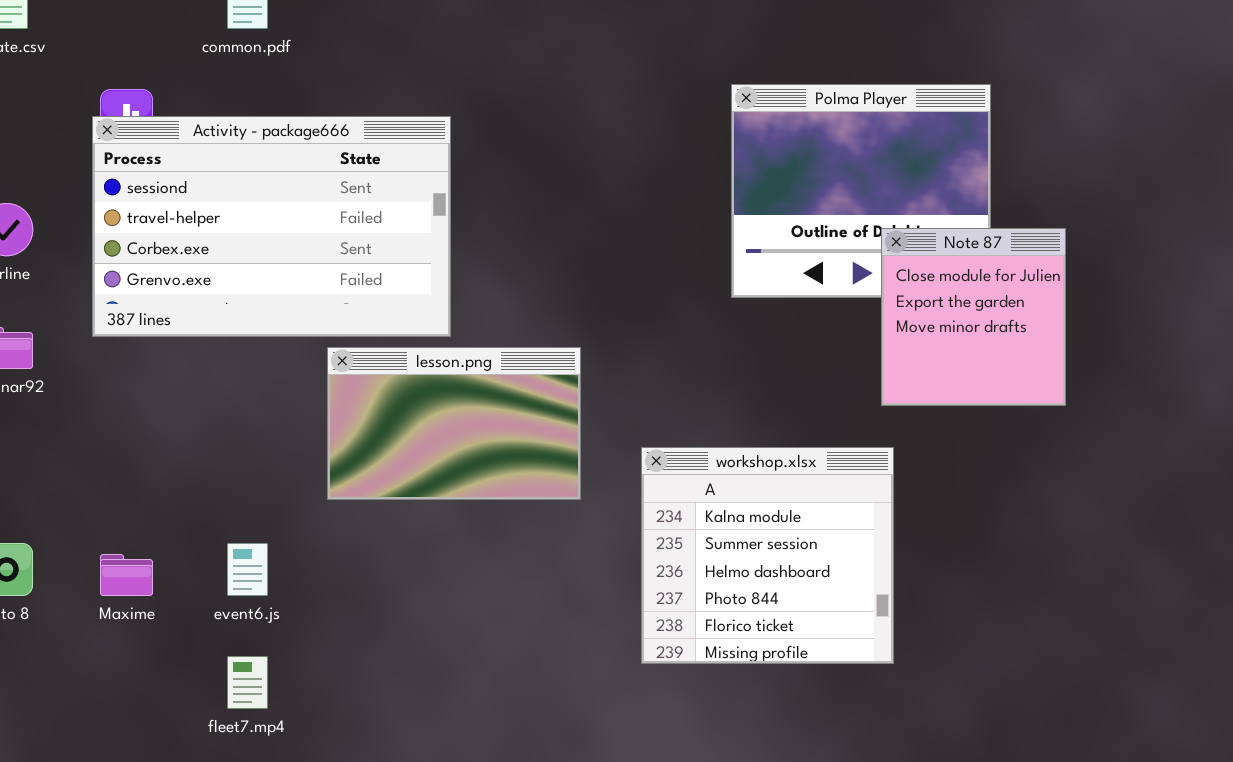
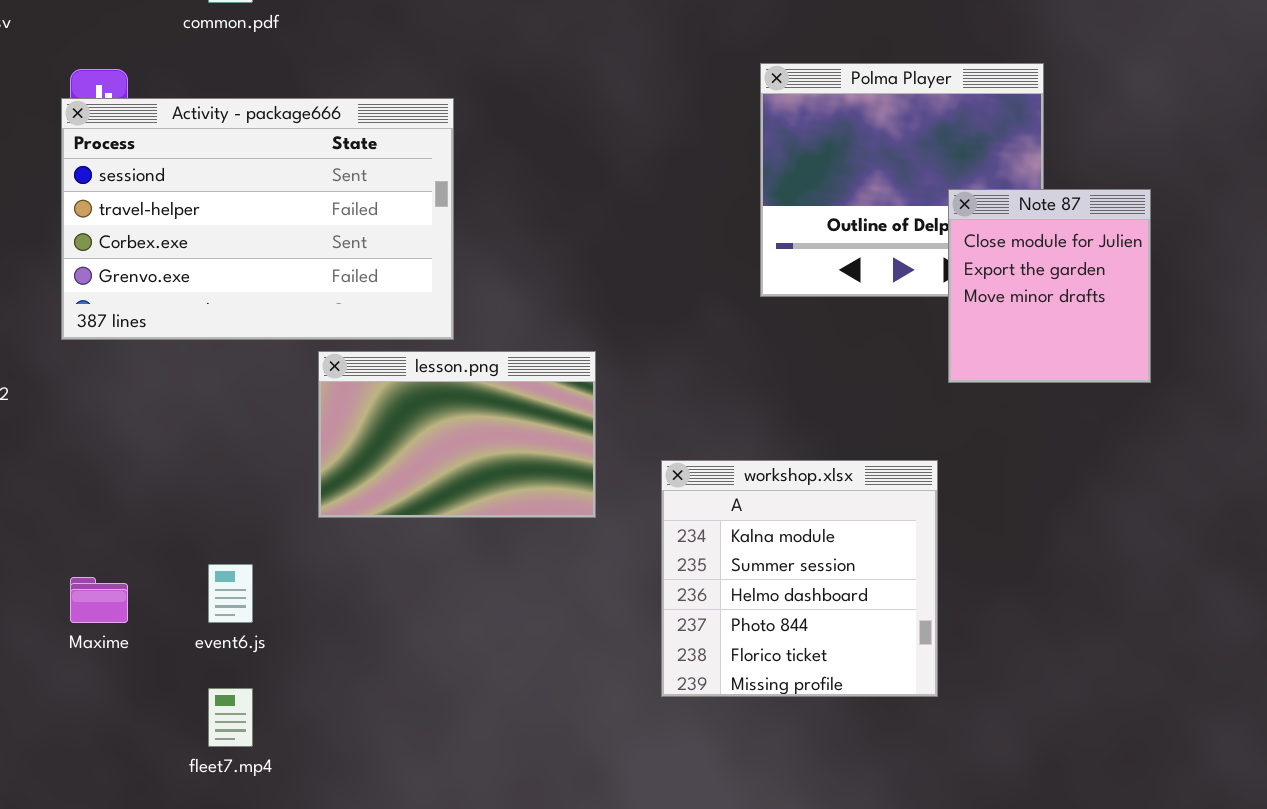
Note 87: [881,228,1066,406] -> [948,189,1151,383], moved

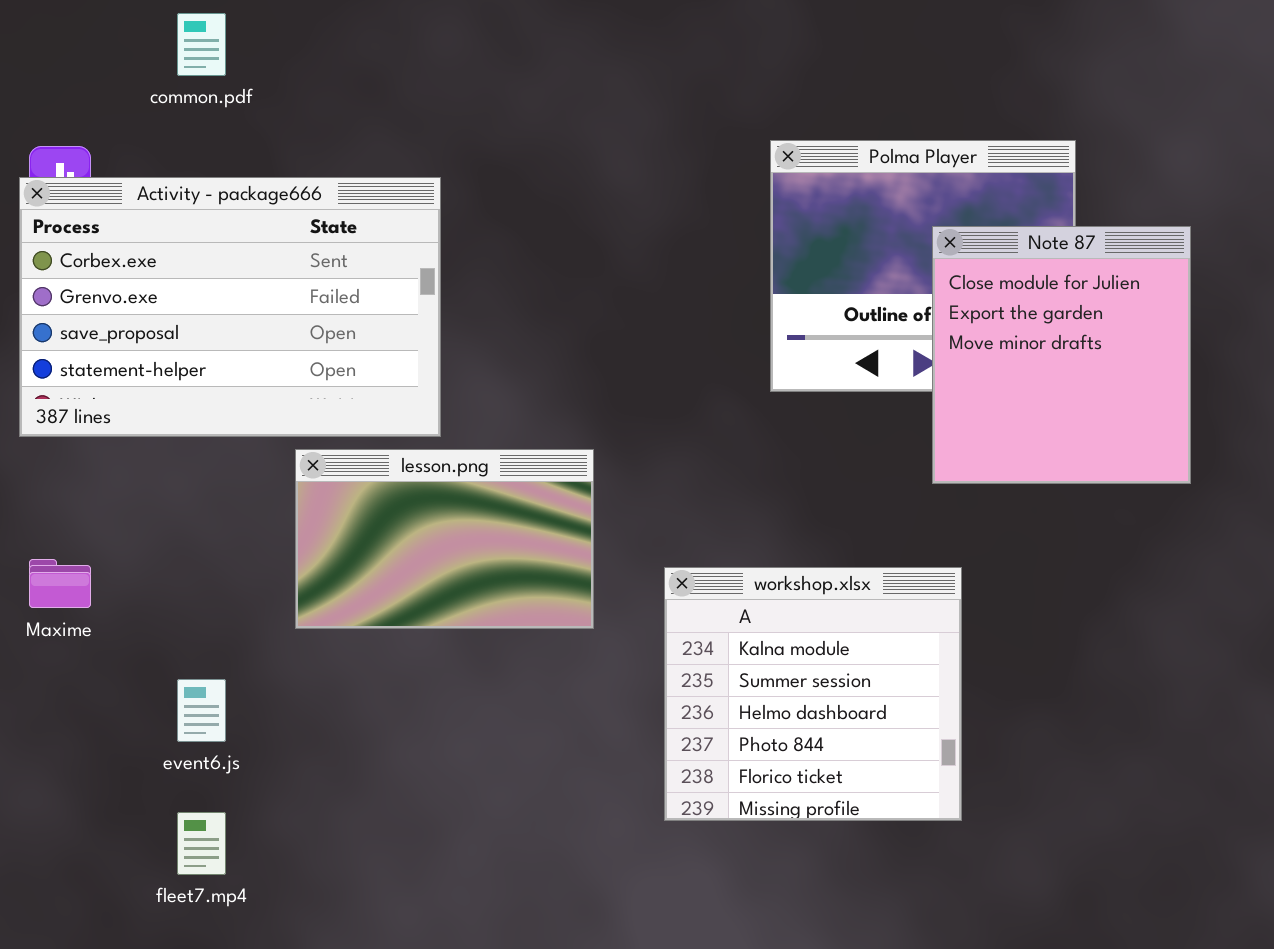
Activity - package666: [61,98,454,340] -> [19,177,441,437], scrolled down 2 rows
Note 87: [948,189,1151,383] -> [932,226,1191,484], resized
Maxime: [70,577,128,623] -> [29,559,91,608], moved

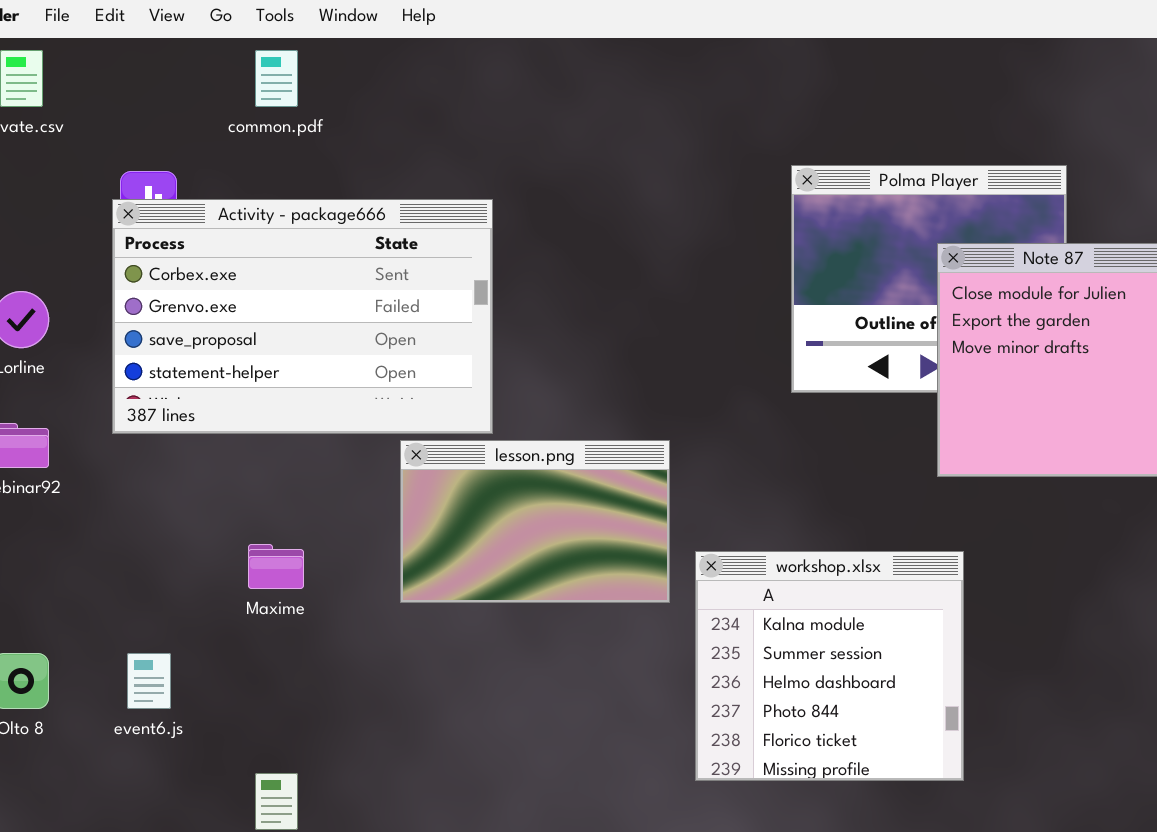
lesson.png: [295,449,594,629] -> [400,440,670,603], moved
Maxime: [29,559,91,608] -> [248,544,304,589], moved
event6.js: [177,679,226,742] -> [127,653,171,709], moved

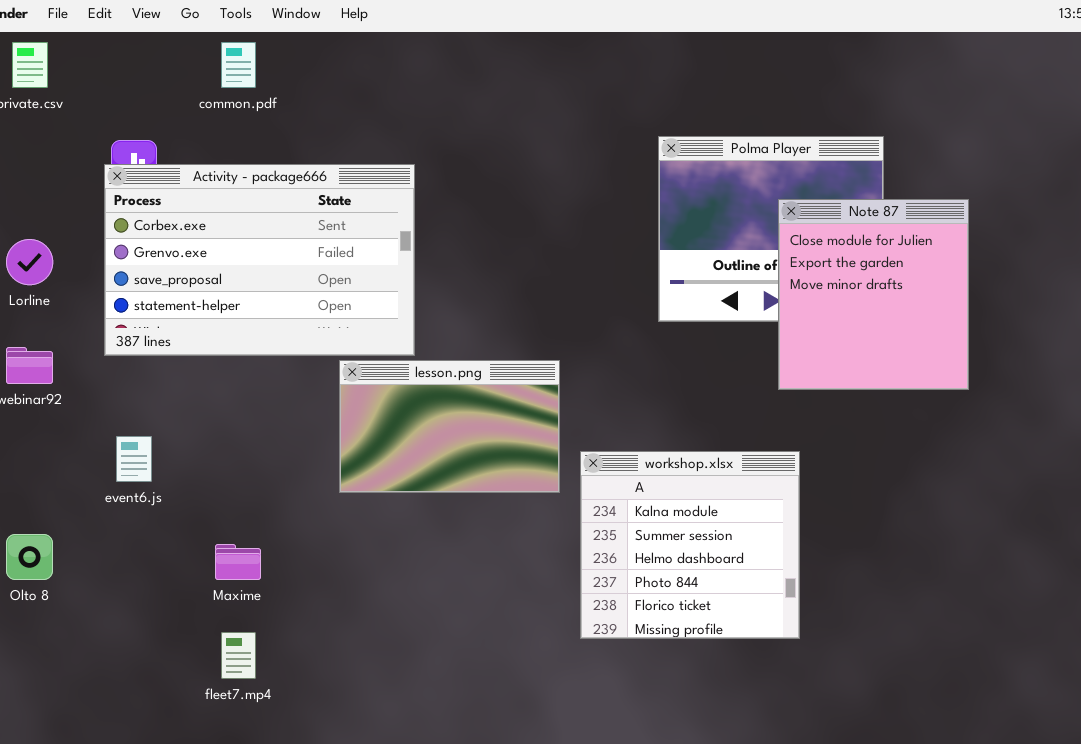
Maxime: [248,544,304,589] -> [215,544,261,580], moved
event6.js: [127,653,171,709] -> [116,436,152,482], moved

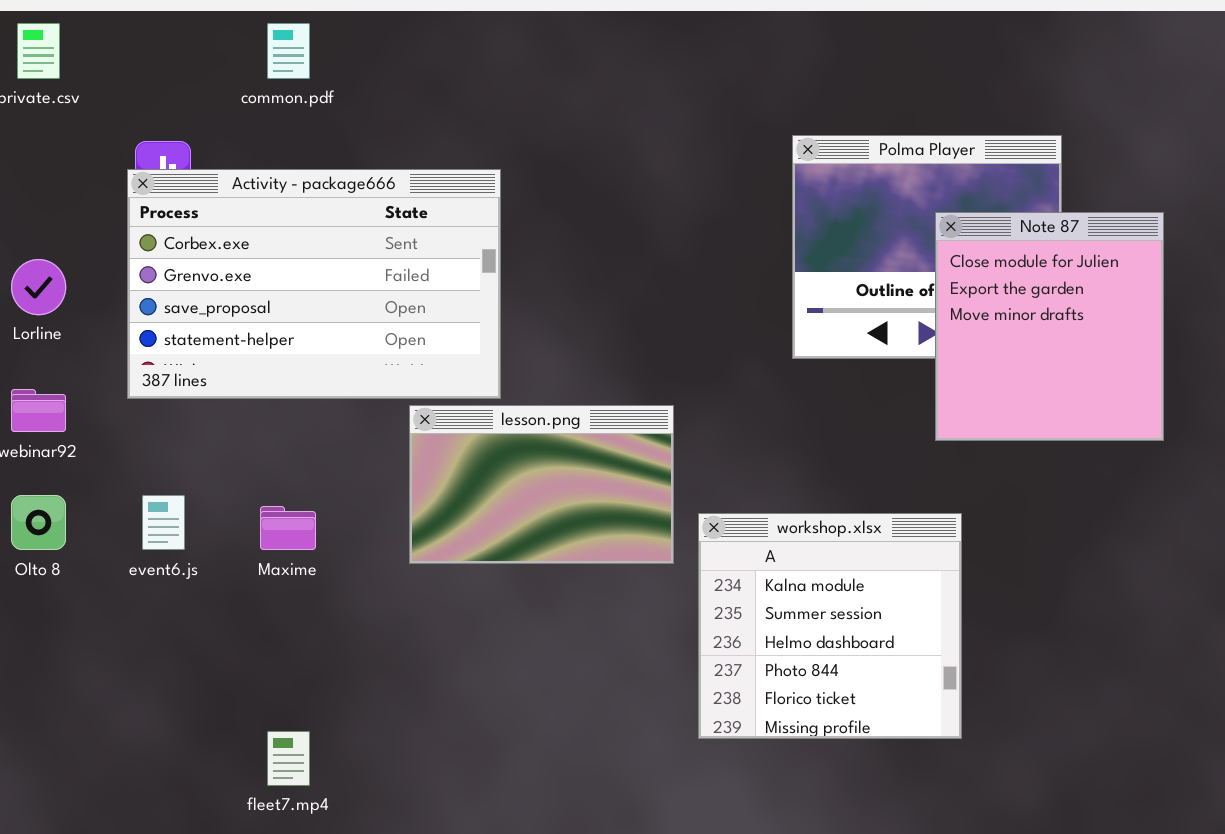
Olto 8: [6,534,53,580] -> [11,495,66,550], moved
Maxime: [215,544,261,580] -> [260,506,316,550], moved

